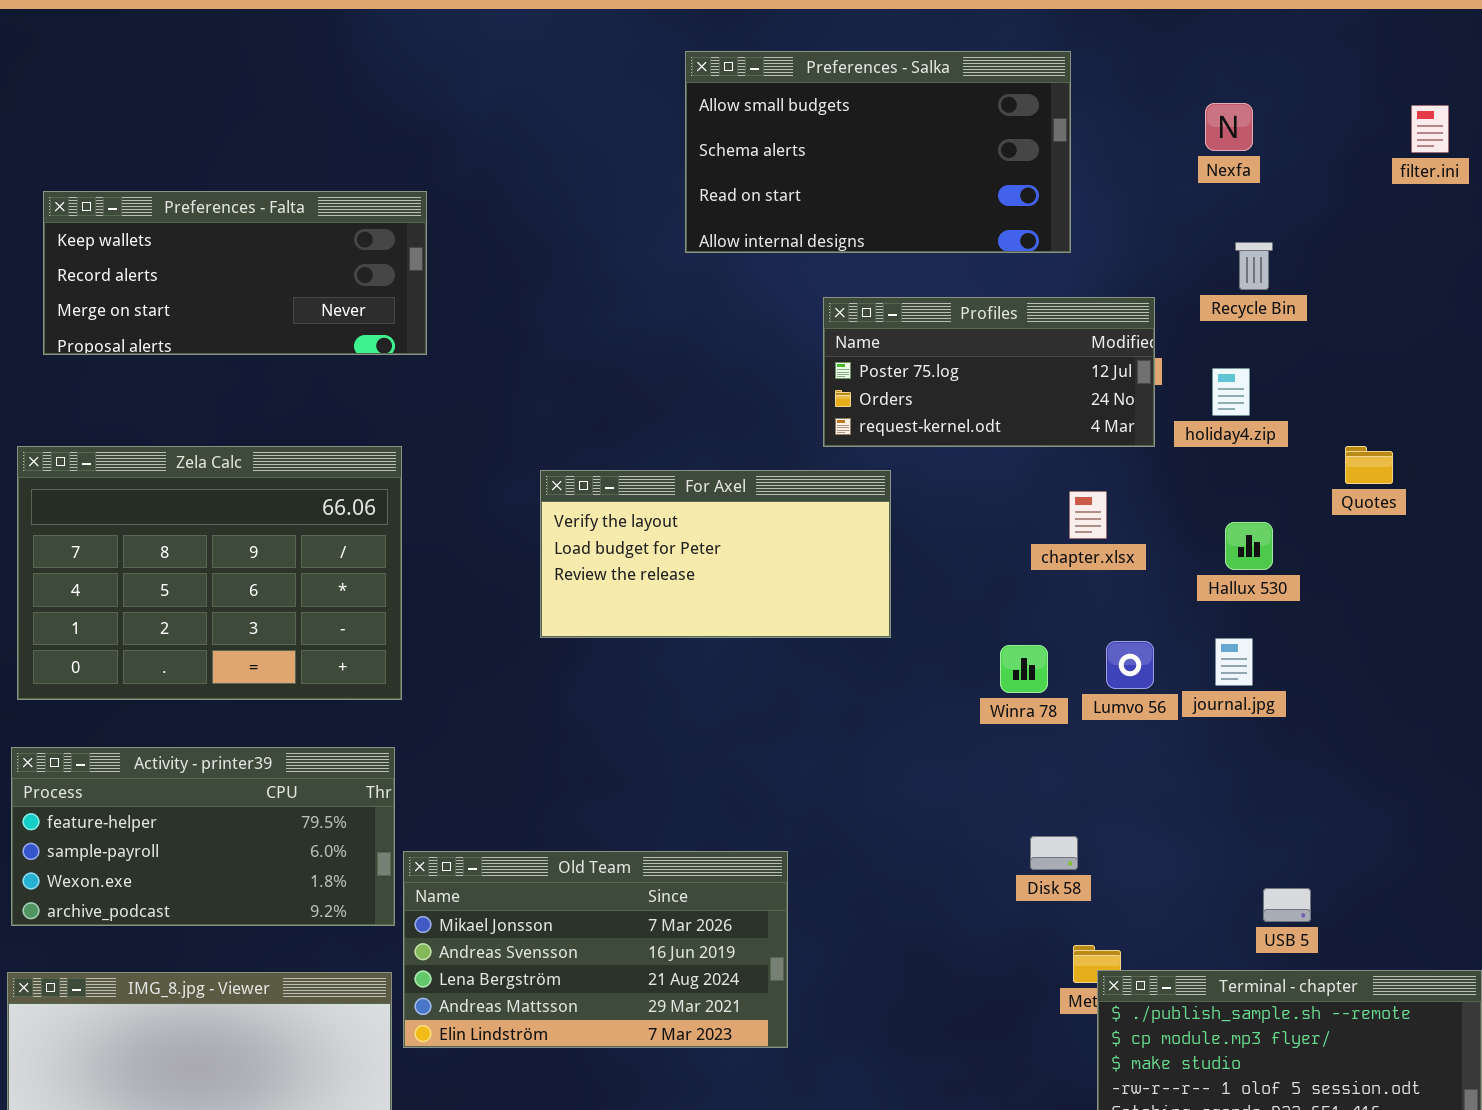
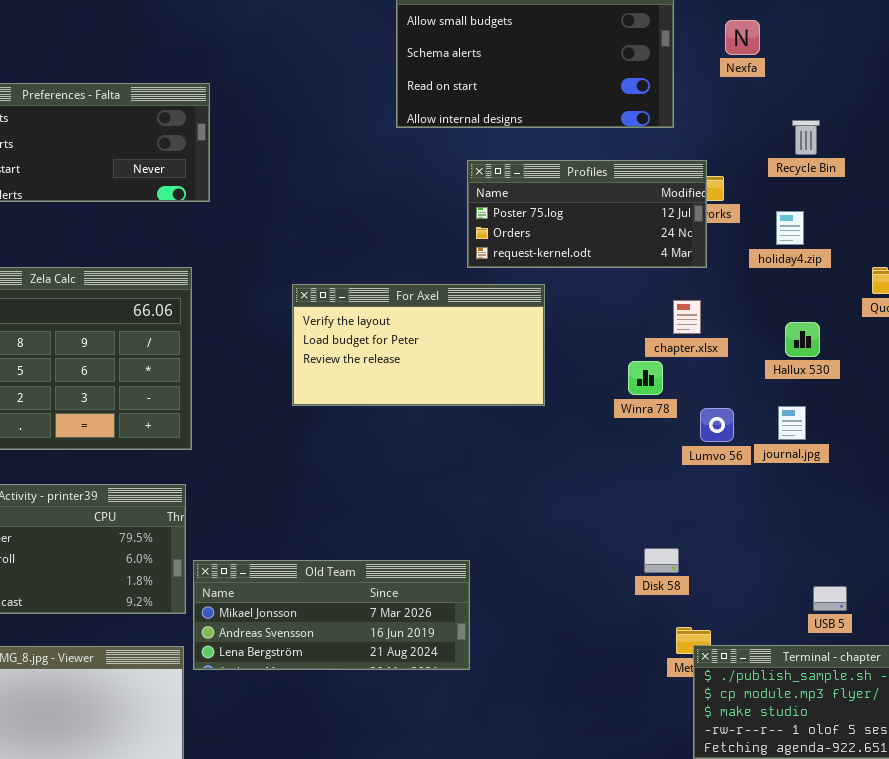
Nexfa: [1205,103,1253,151] -> [725,20,760,55], moved
Profiles: [823,297,1155,447] -> [467,160,707,268], moved
Winra 78: [1000,645,1048,693] -> [628,361,663,395], moved
Old Team: [403,851,788,1048] -> [193,560,470,670], resized

